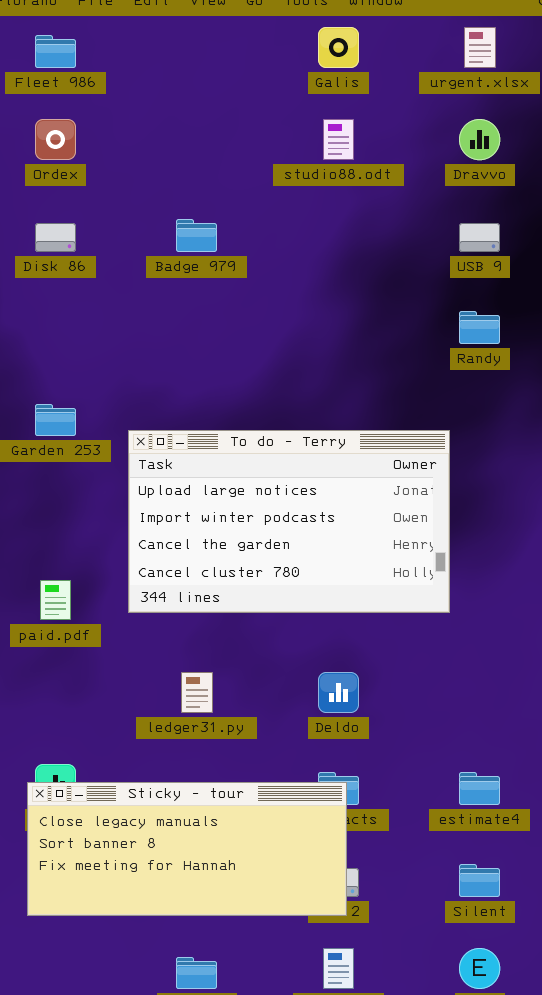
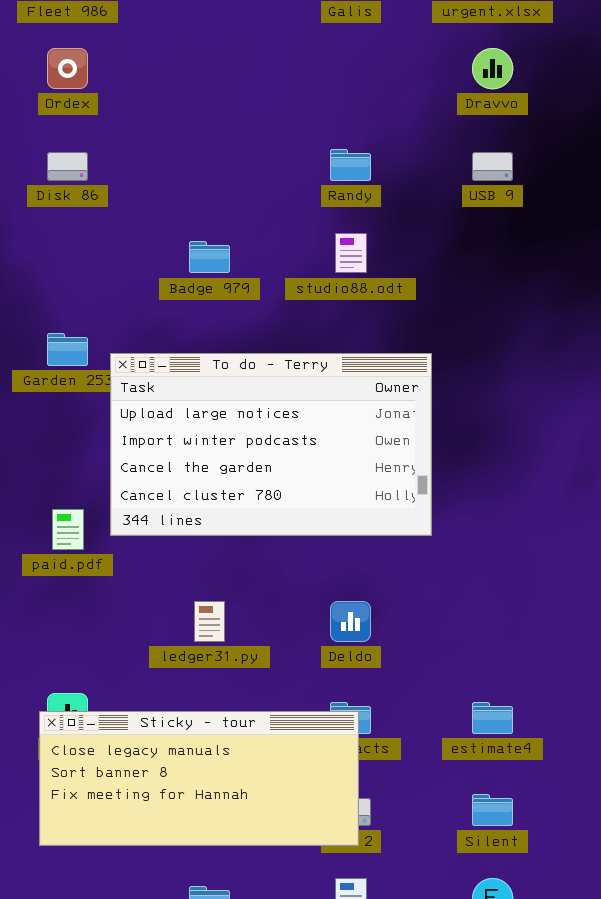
studio88.odt: [323,119,354,160] -> [335,233,367,273], moved
Badge 979: [176,219,217,252] -> [189,241,230,273], moved
Randy: [459,311,500,344] -> [330,149,371,181], moved
To do - Terry: [128,430,450,613] -> [110,353,432,536], moved

